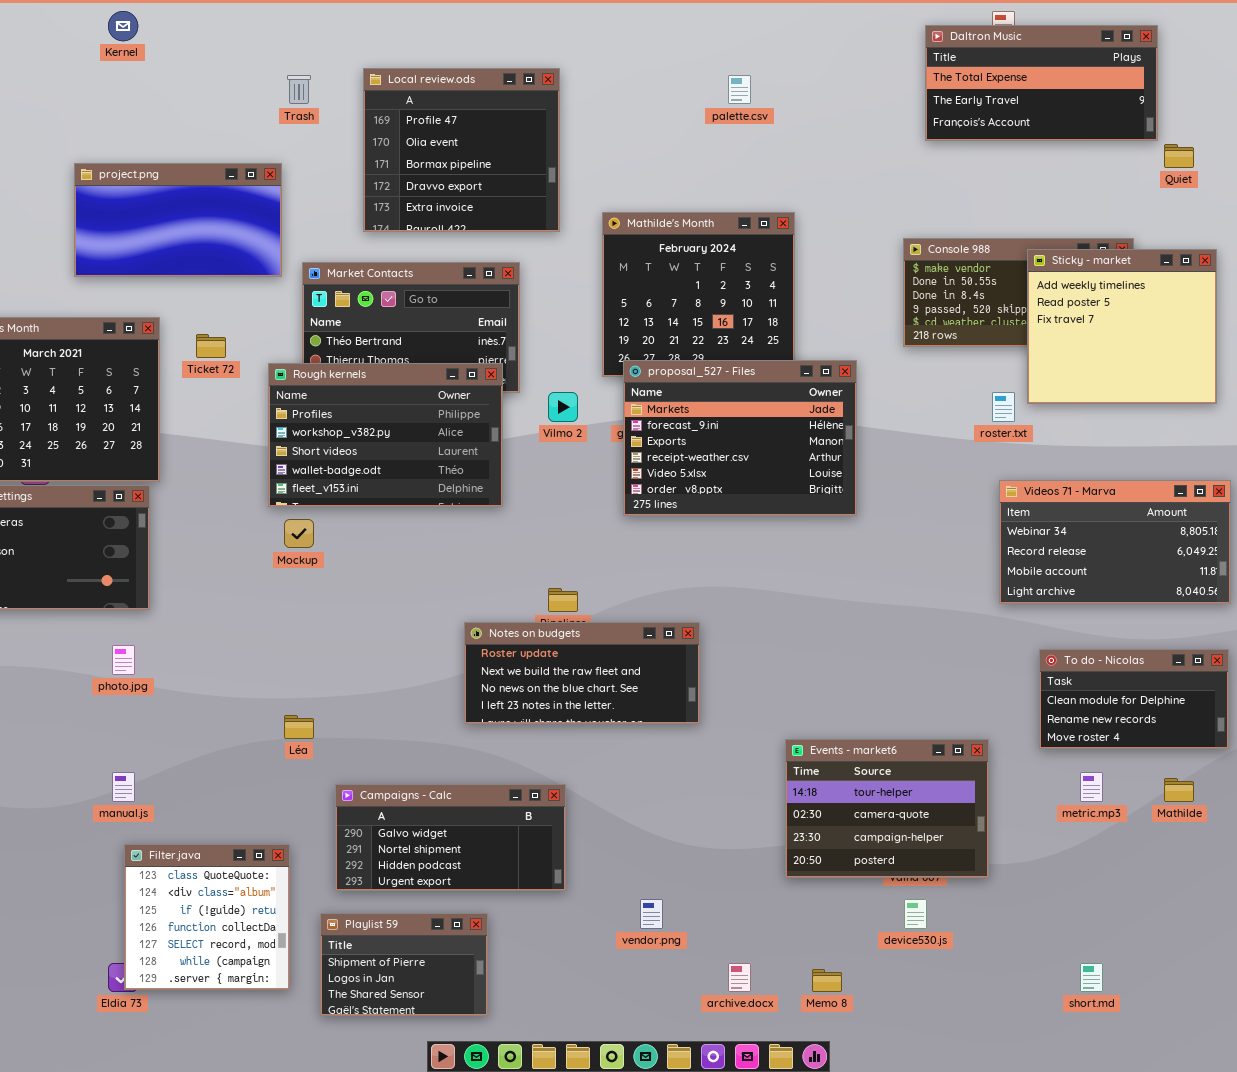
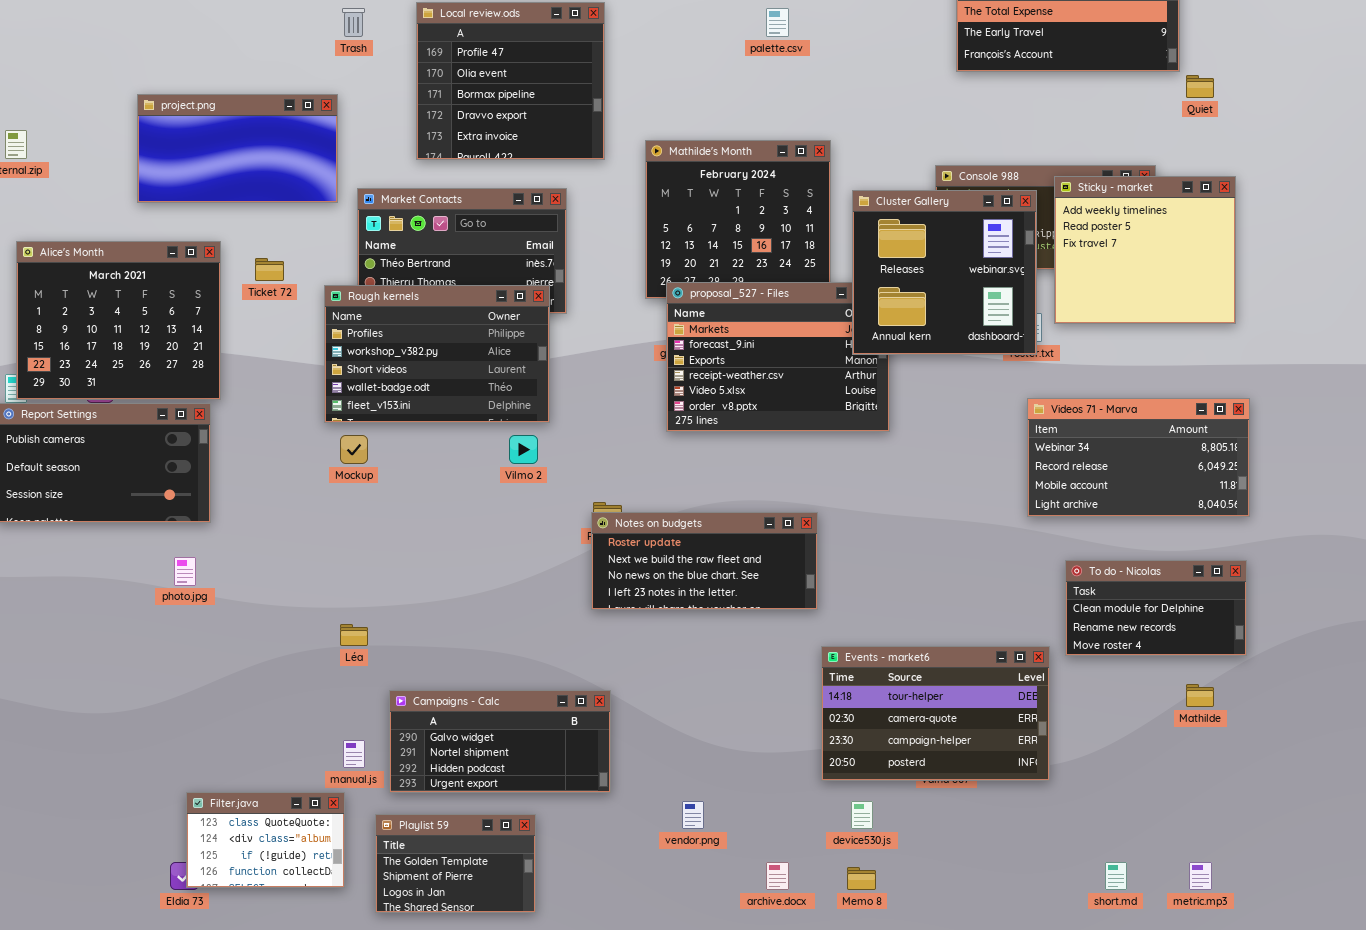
Cluster Gallery: none -> [852,190,1037,355], opened
Vilmo 2: [548,392,578,422] -> [509,435,538,464], moved
Notes on budgets: [464,622,700,724] -> [591,512,818,610], moved
Events - market6: [785,739,989,878] -> [821,646,1050,781], resized
manual.js: [112,772,135,802] -> [343,740,365,768], moved
metric.mp3: [1080,772,1103,802] -> [1189,862,1212,890], moved
Filter.java: [124,844,290,990] -> [186,792,345,888], resized
device530.js: [904,899,927,929] -> [851,801,873,829], moved
Playlist 59: [320,913,488,1016] -> [375,814,536,913], scrolled up 1 row

